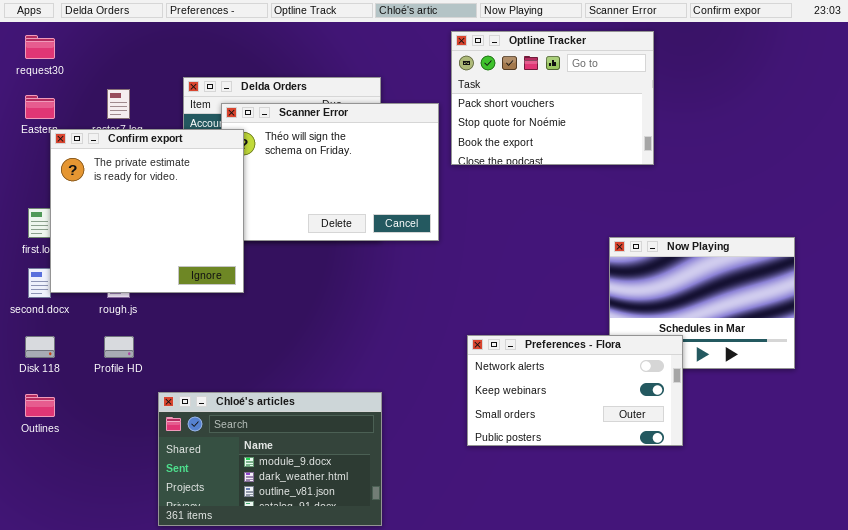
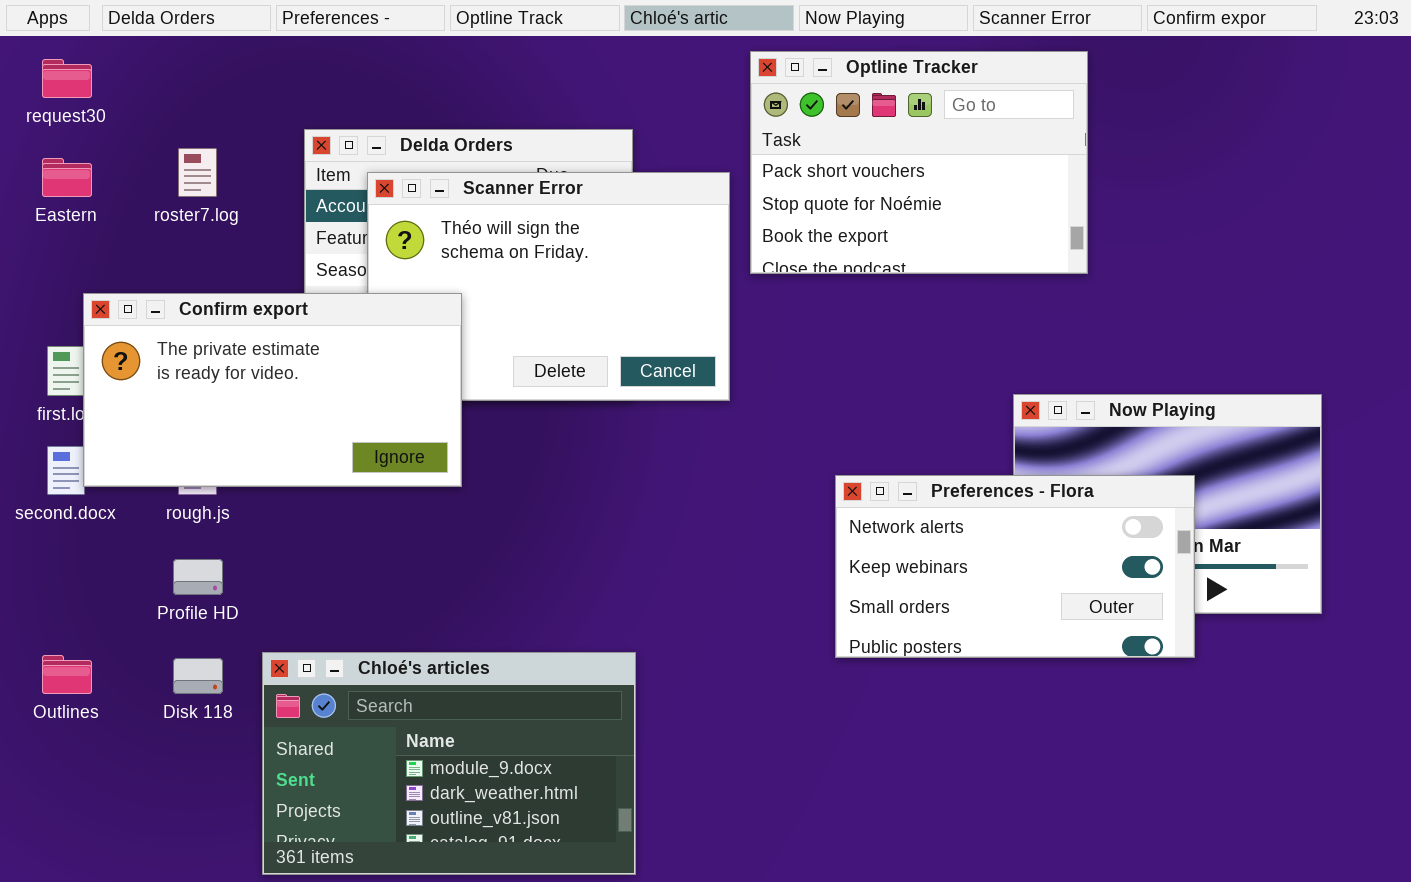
Confirm export: [50,129,244,293] -> [83,293,462,487], resized
Preferences - Flora: [467,335,683,446] -> [835,475,1195,658], moved
Disk 118: [25,336,55,358] -> [173,658,223,694], moved

